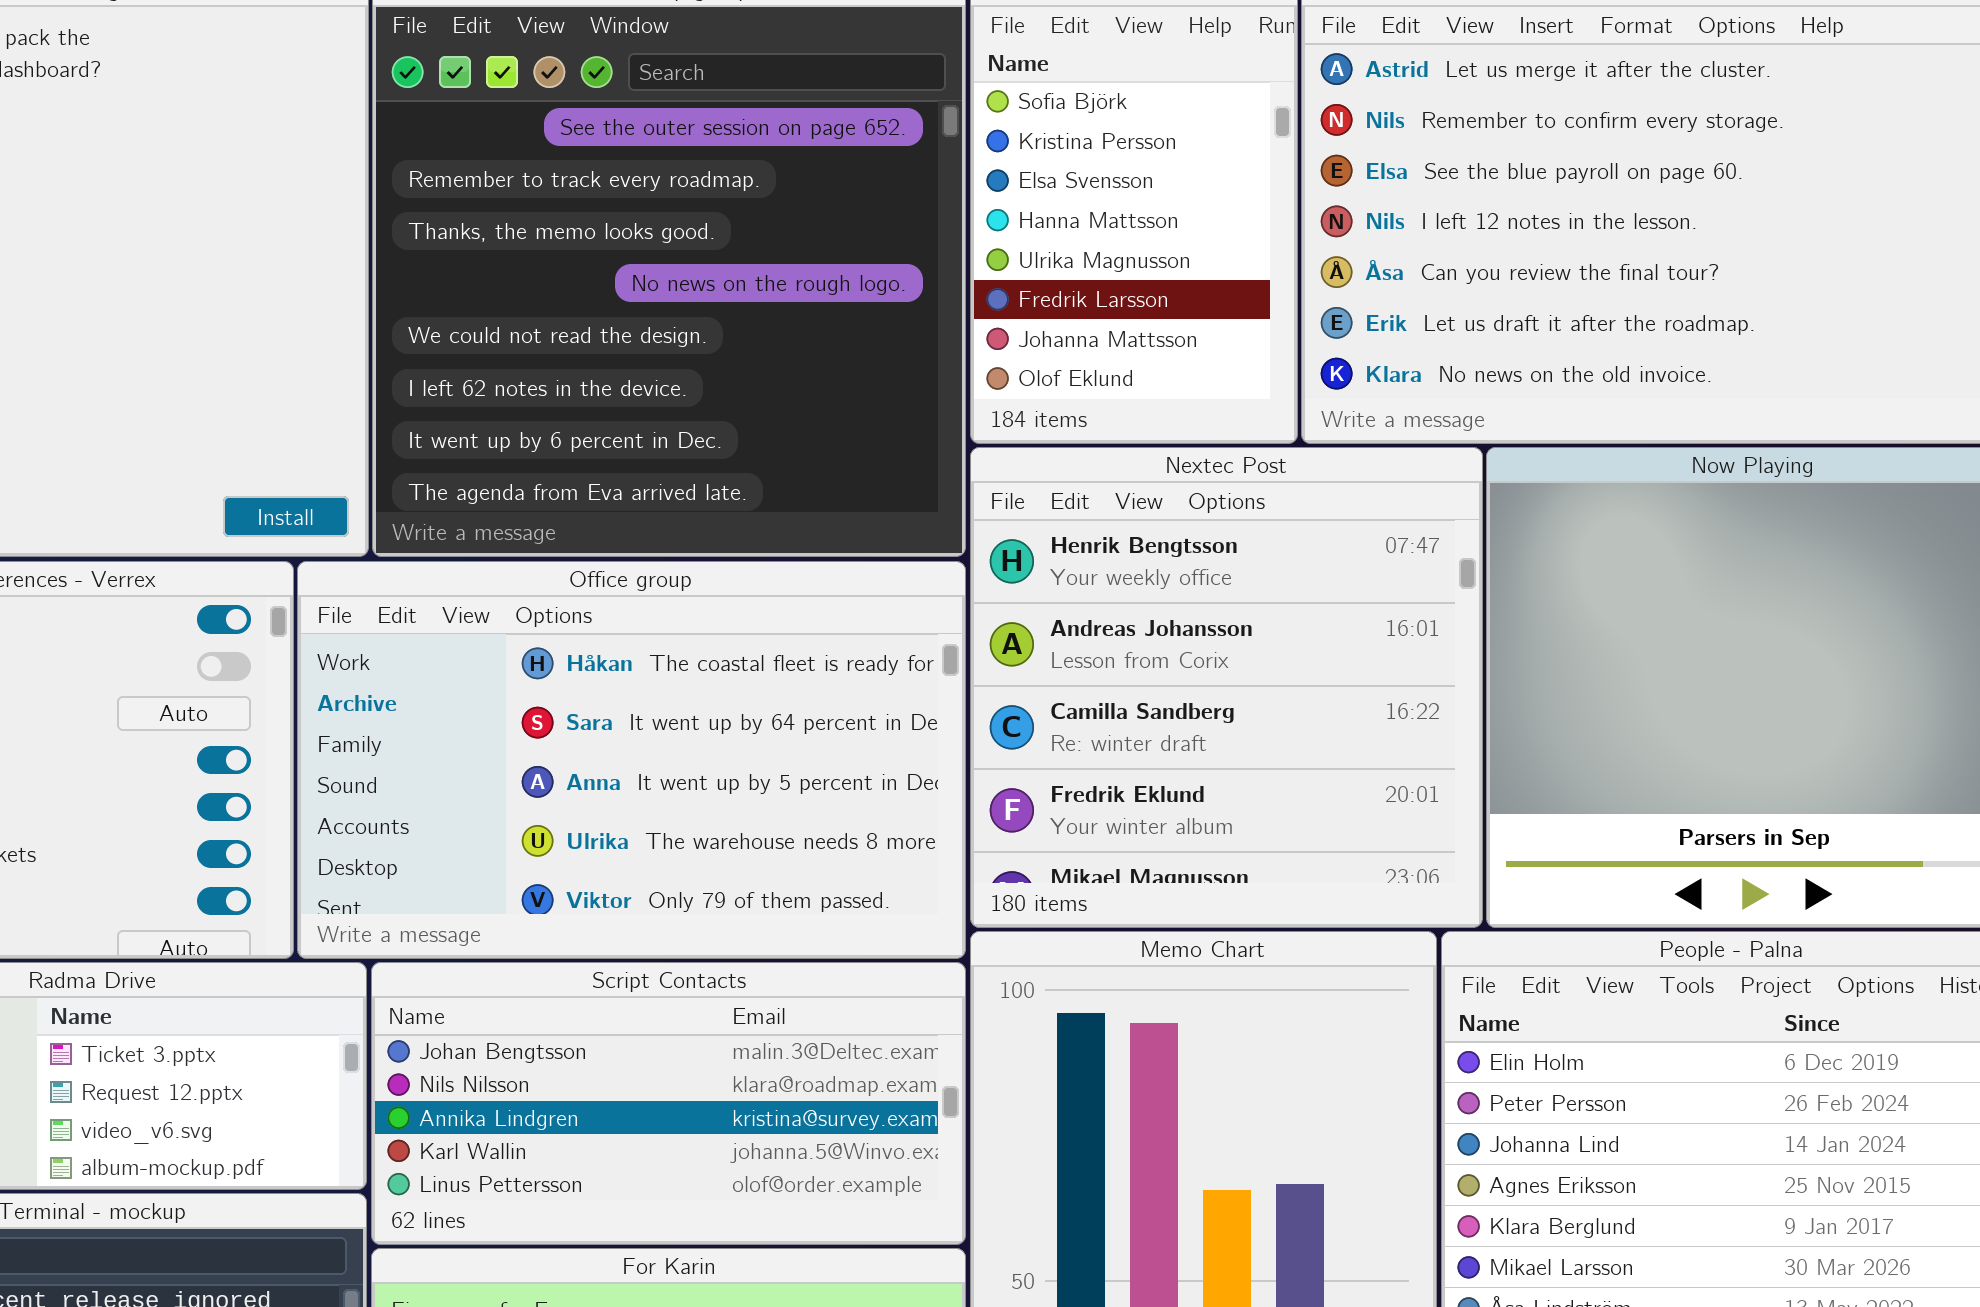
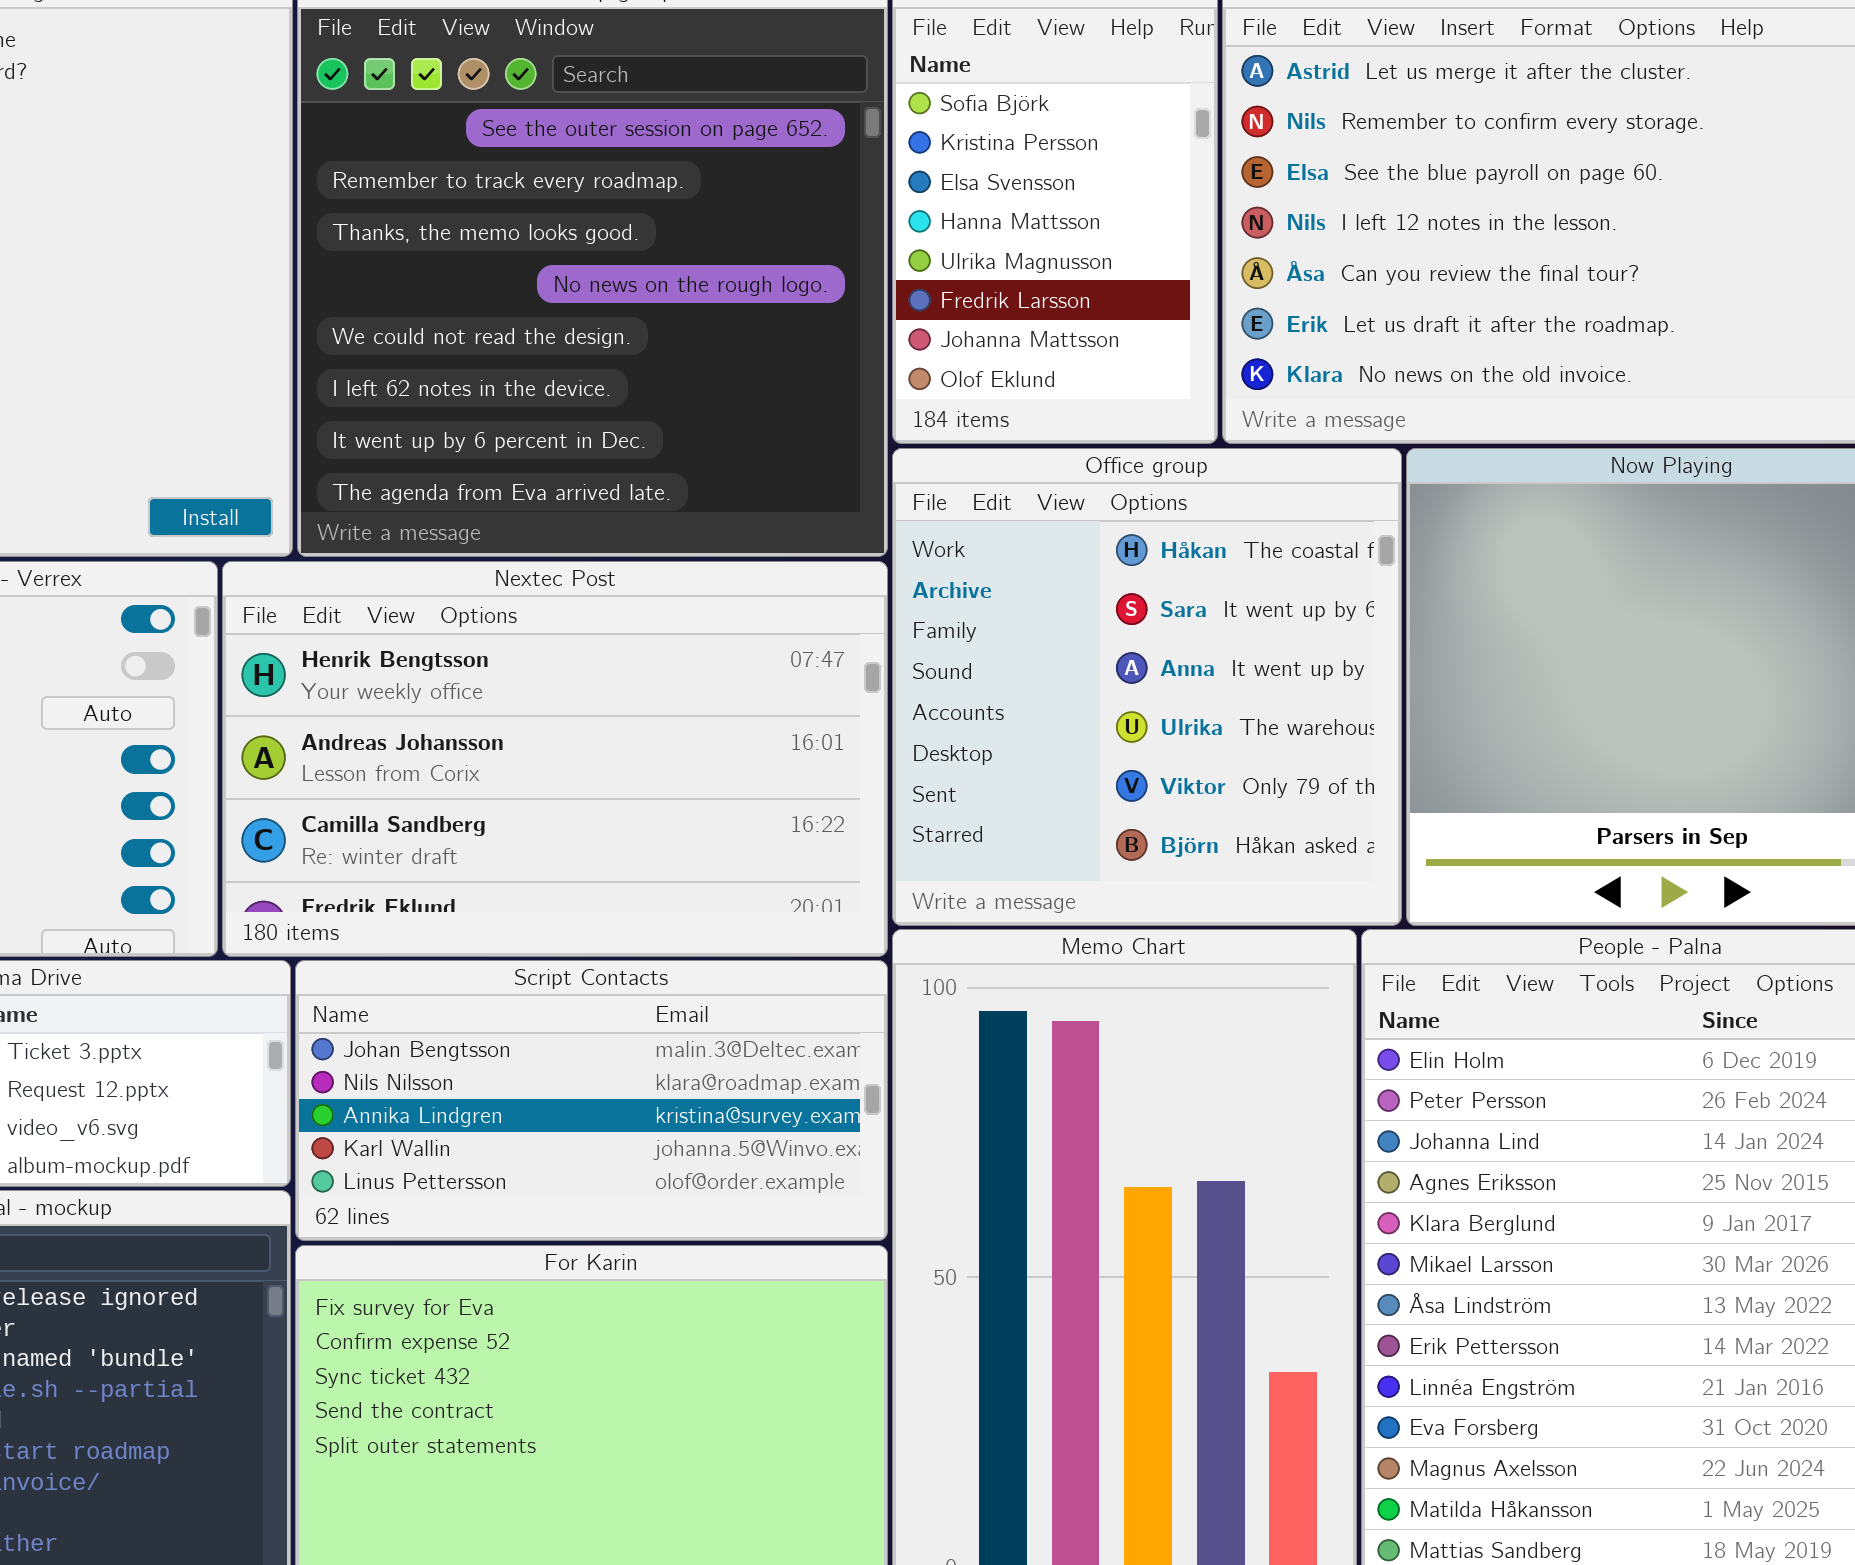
Nextec Post: [970,447,1483,928] -> [222,561,888,957], moved, resized
Office group: [297,561,966,959] -> [892,448,1402,926], moved, resized

